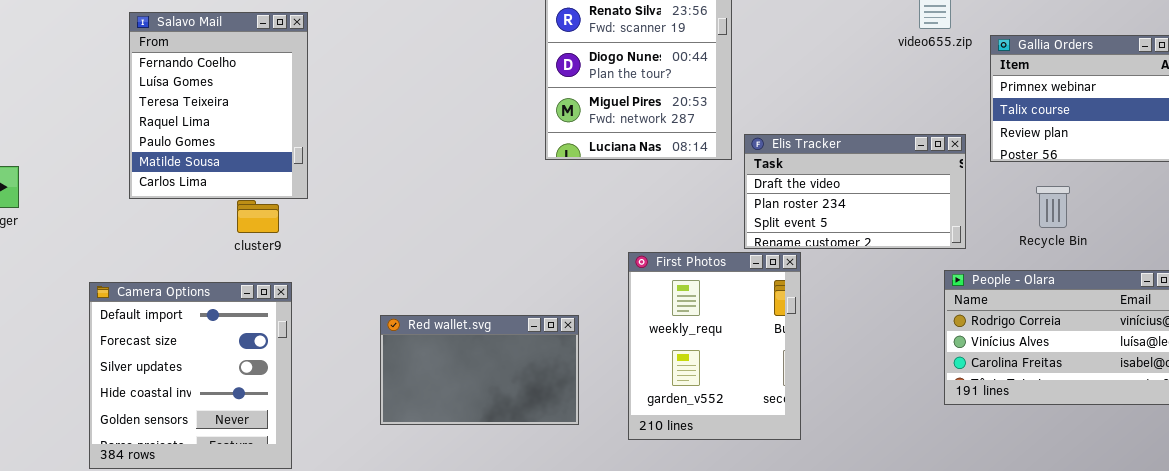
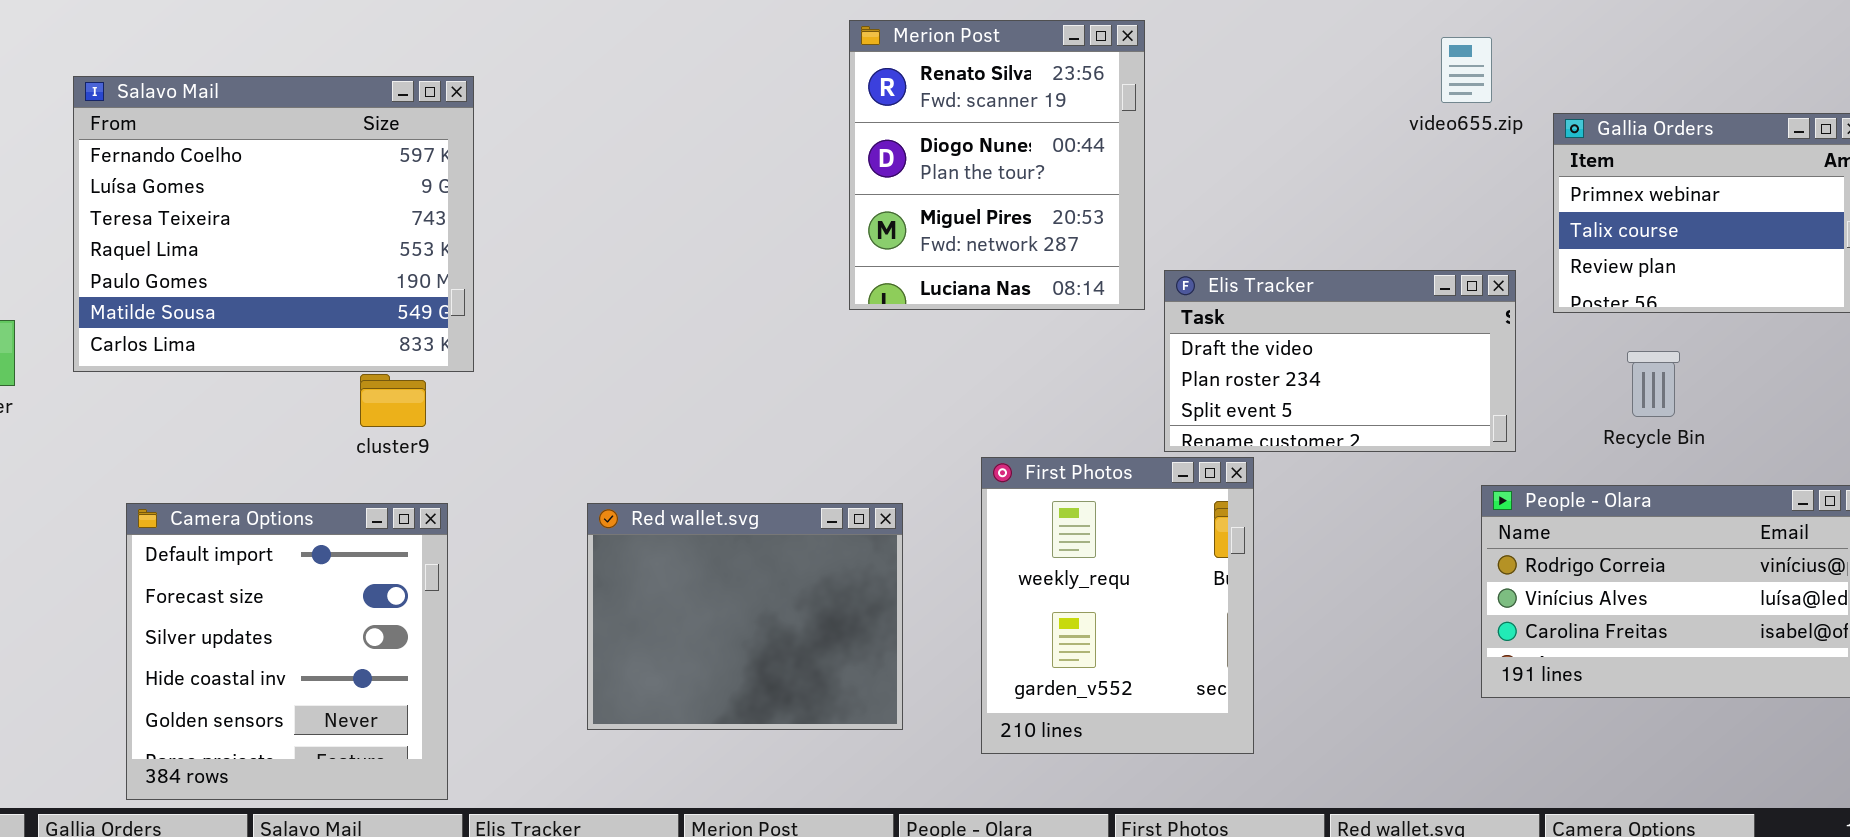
Salavo Mail: [129,12,308,199] -> [73,76,474,372], resized
Red wallet.svg: [380,315,579,425] -> [587,503,903,730], resized

